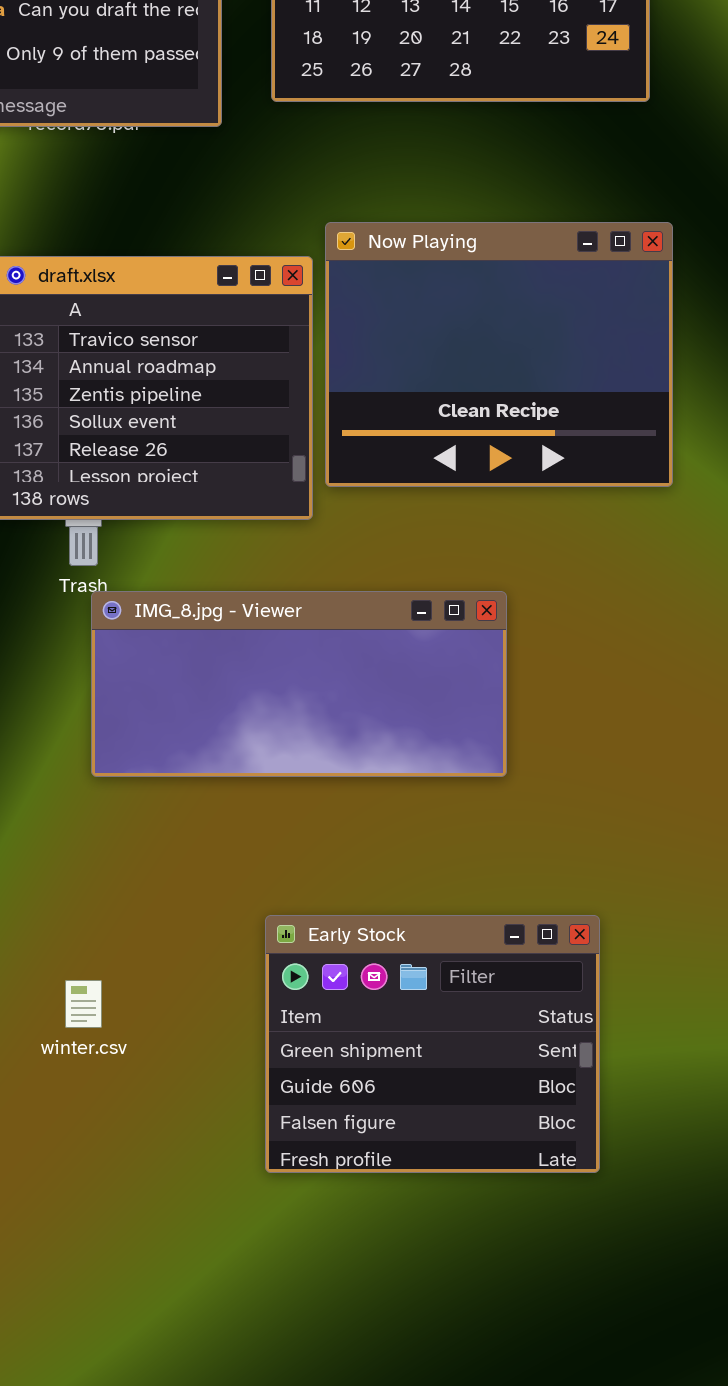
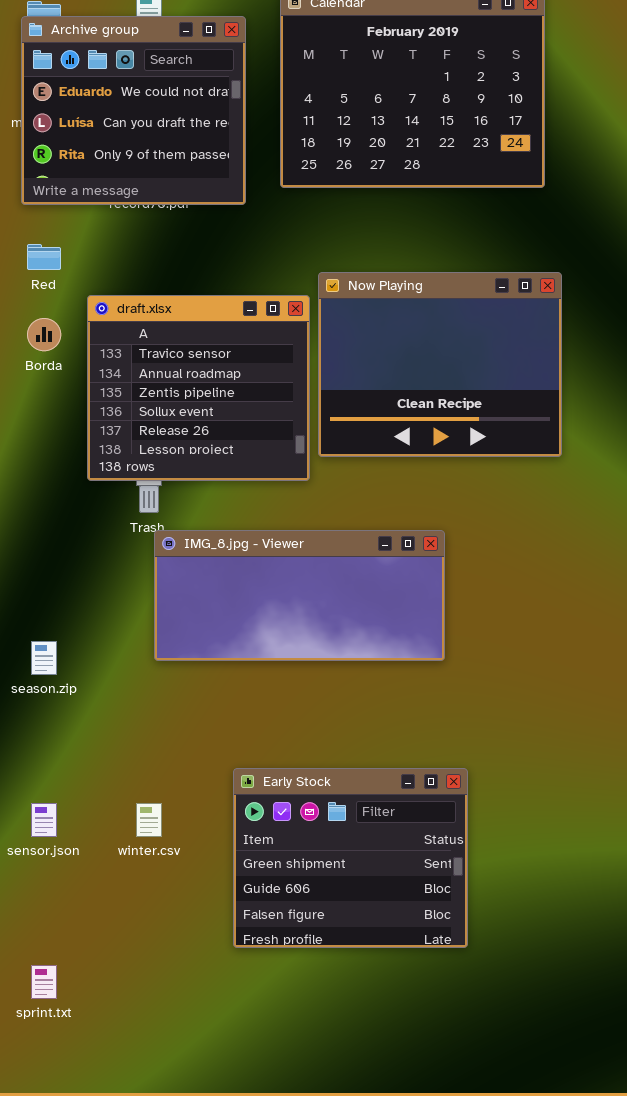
Early Stock: [265,915,600,1173] -> [233,768,468,948], moved

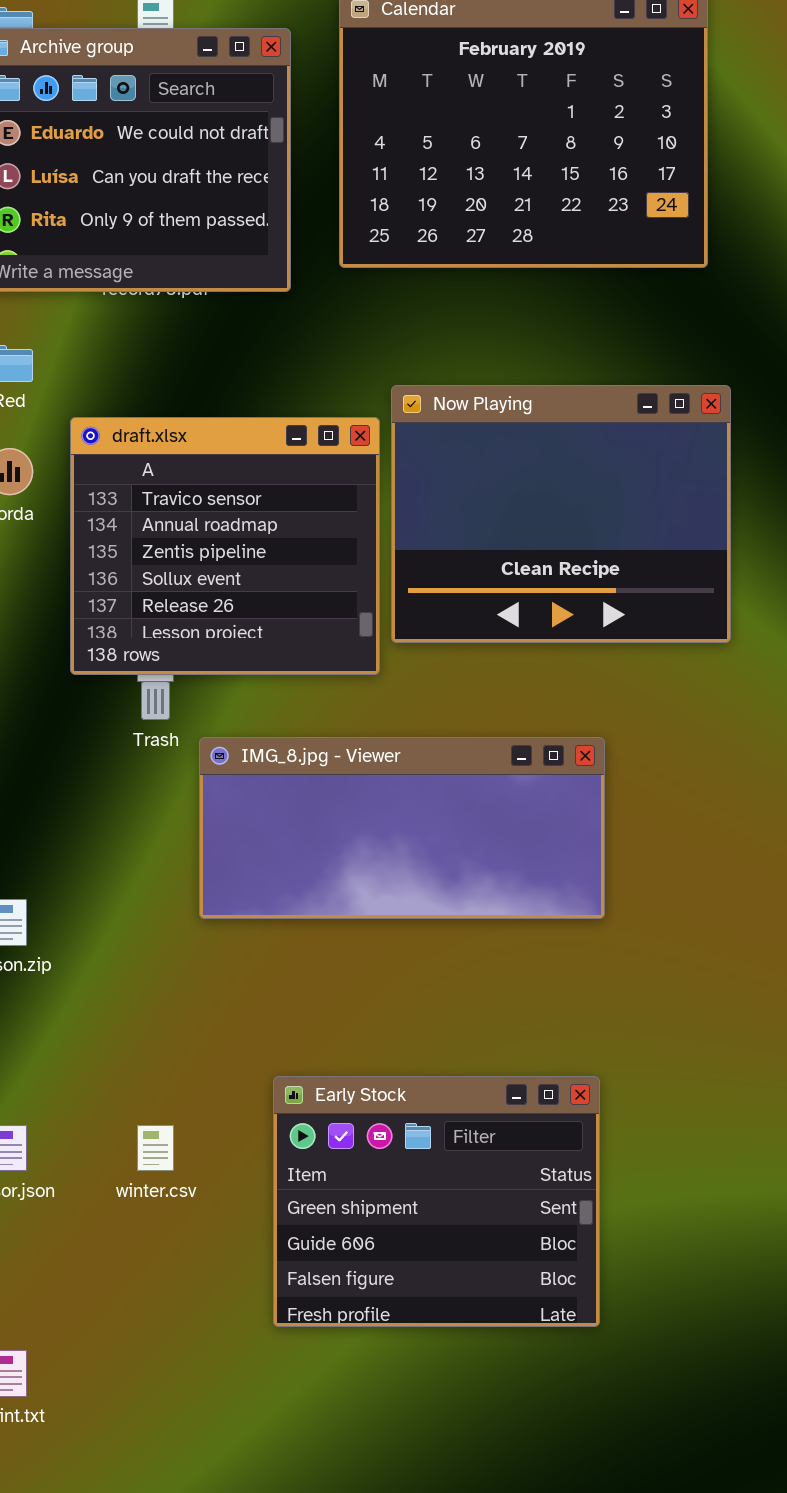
IMG_8.jpg - Viewer: [154,530,445,661] -> [199,737,605,919], moved

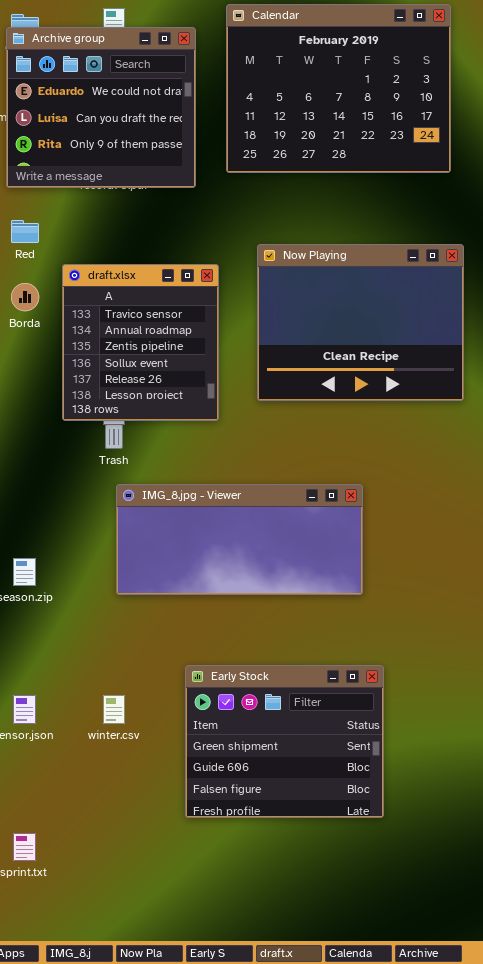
draft.xlsx: [70,417,380,675] -> [62,264,219,421], resized
IMG_8.jpg - Viewer: [199,737,605,919] -> [116,484,363,595], moved

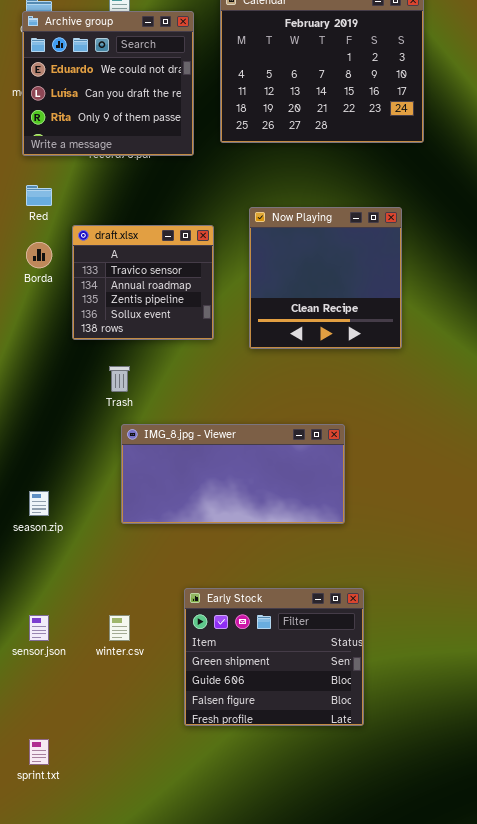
Now Playing: [257,244,464,401] -> [249,207,402,349], resized
draft.xlsx: [62,264,219,421] -> [72,225,214,340], resized

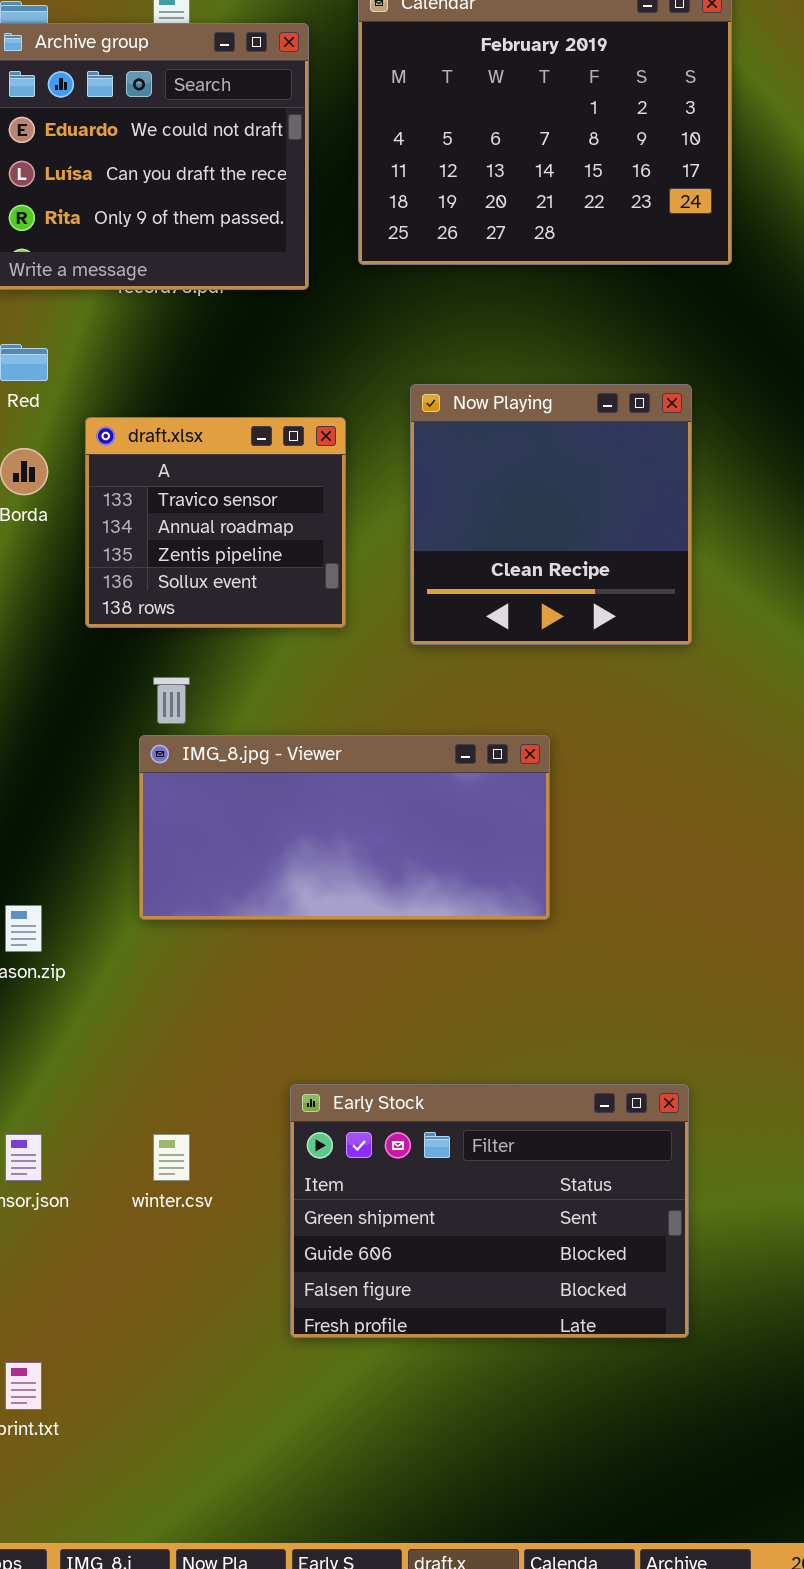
IMG_8.jpg - Viewer: [121,424,345,524] -> [139,735,550,920], moved
Early Stock: [184,588,364,726] -> [290,1084,689,1338], resized

